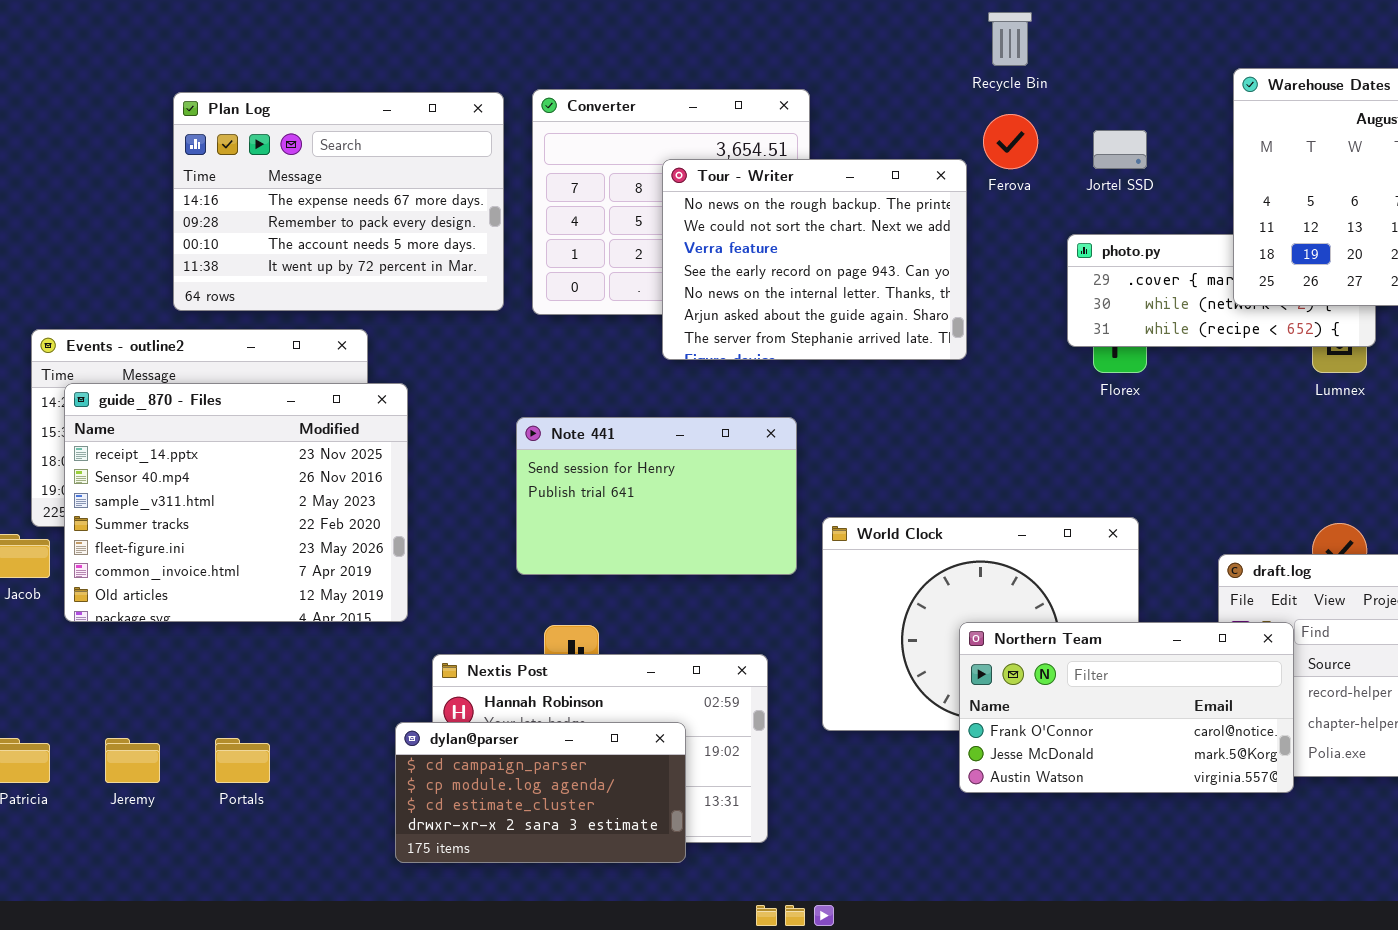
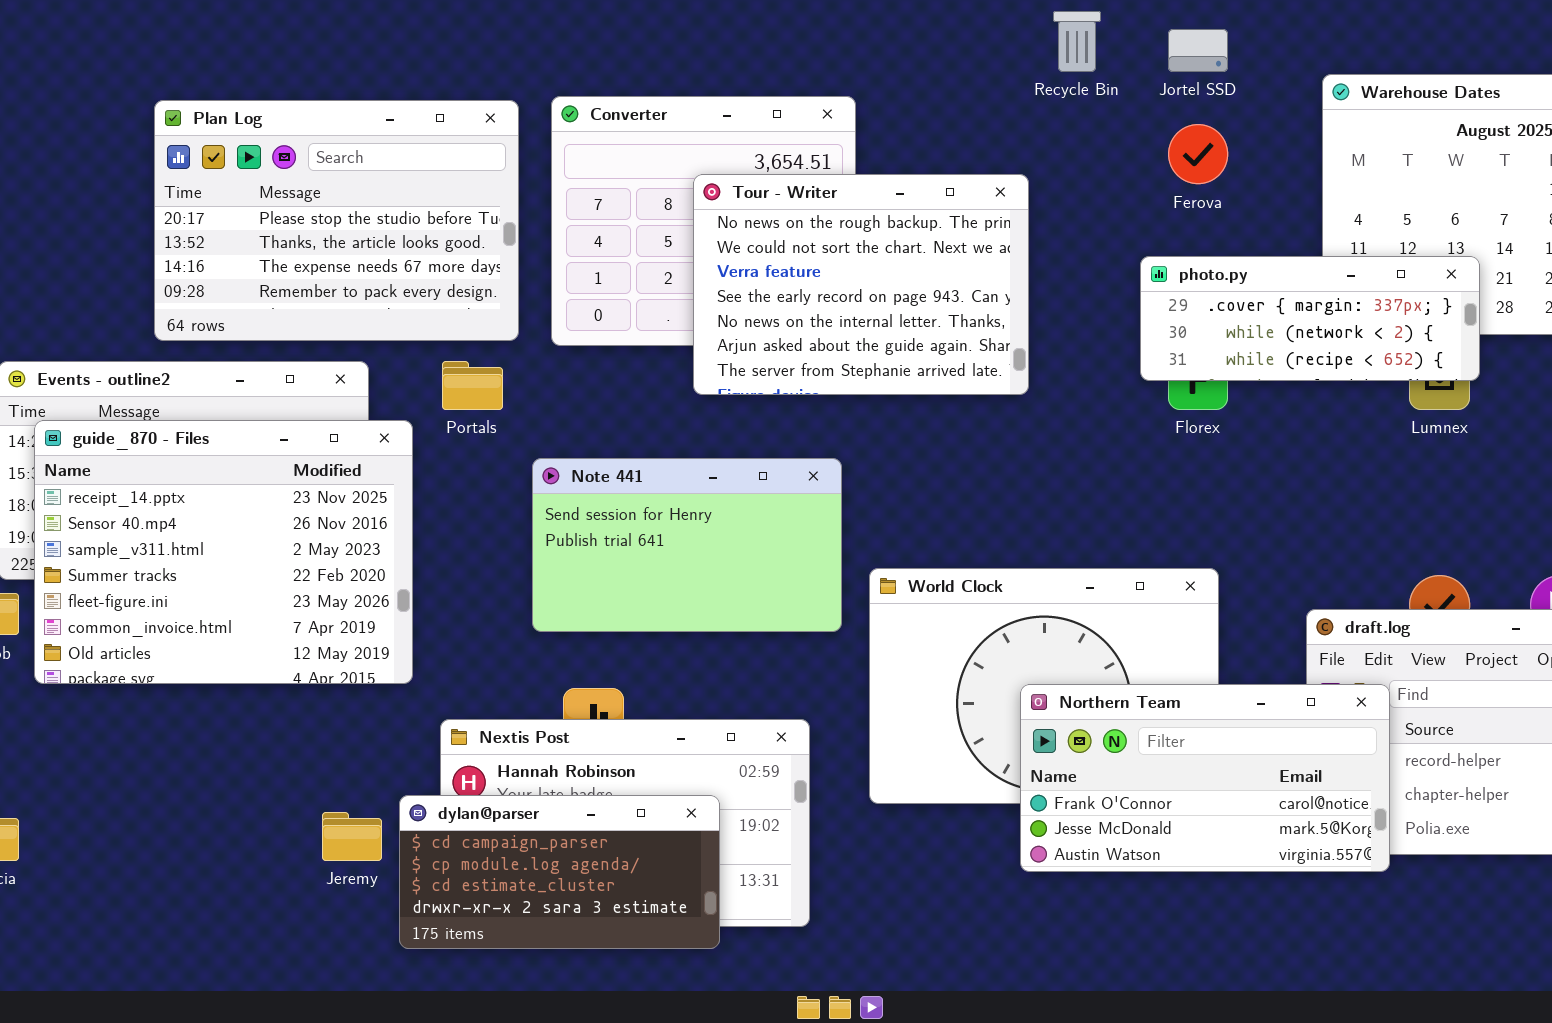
Plan Log: [173,92,504,311] -> [154,100,519,341], scrolled up 2 rows
Ferova: [983,114,1038,169] -> [1168,124,1228,184], moved
Jortel SSD: [1093,130,1147,169] -> [1168,29,1228,72], moved
photo.py: [1067,234,1376,347] -> [1140,256,1480,381], raised
Jeremy: [105,738,160,783] -> [322,812,382,861], moved
Portals: [215,738,270,783] -> [442,361,503,410], moved

